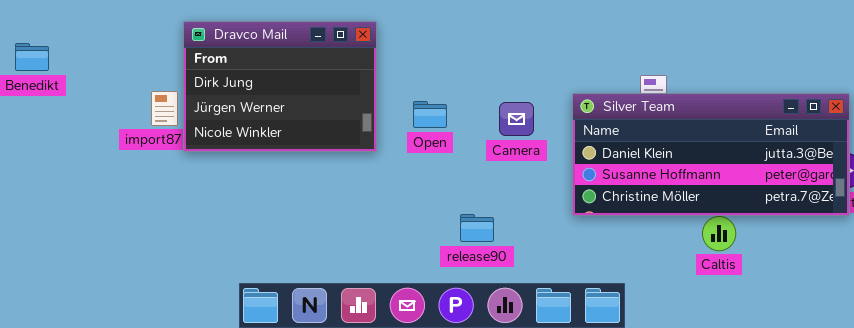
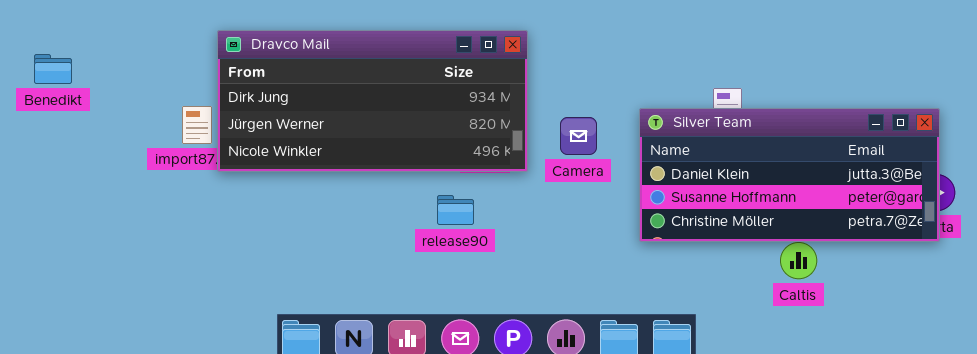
Dravco Mail: [183,21,377,152] -> [217,30,528,172], resized
release90: [460,214,494,242] -> [437,195,474,225], moved

